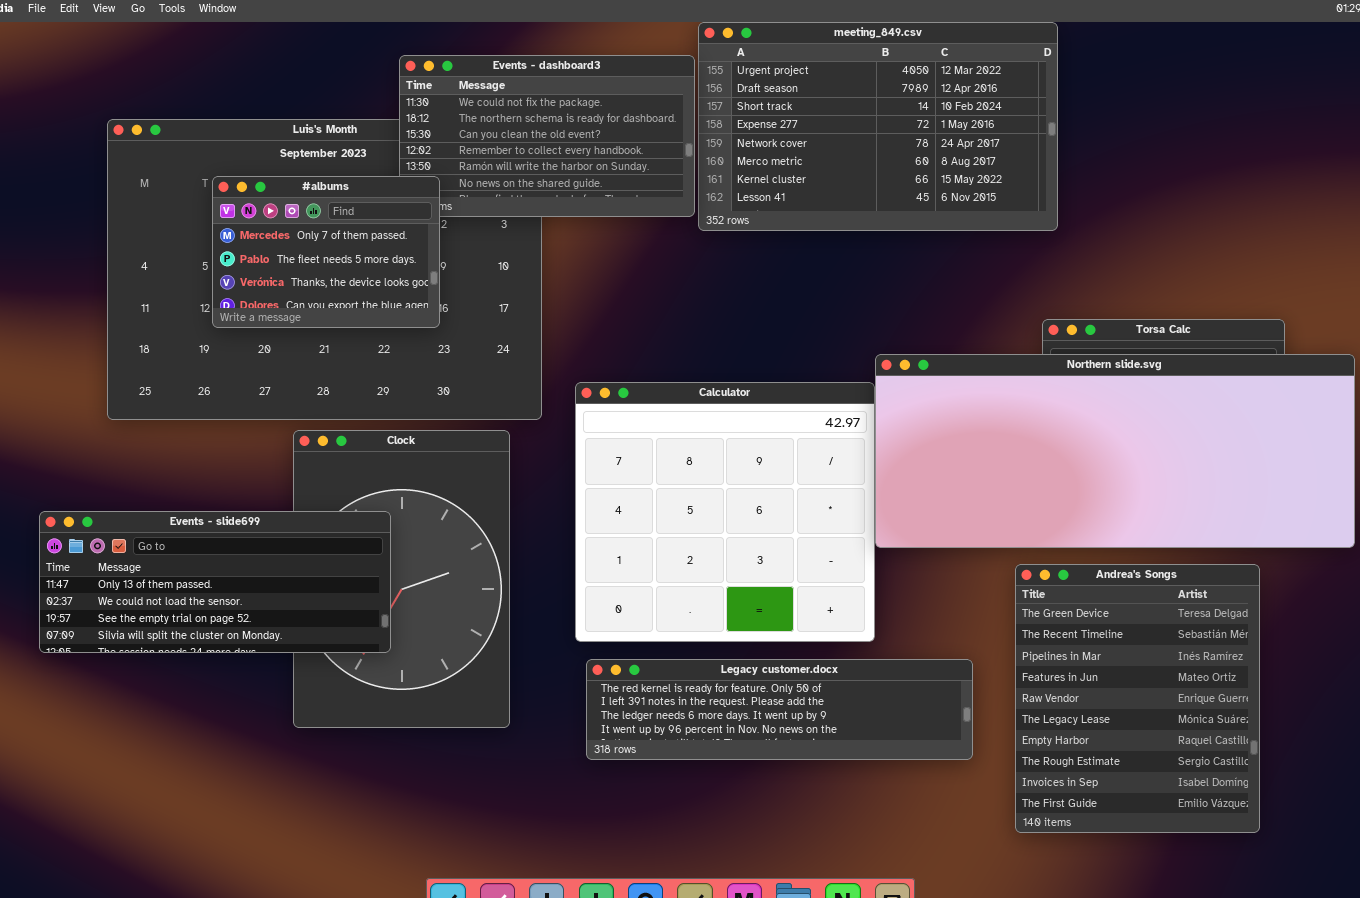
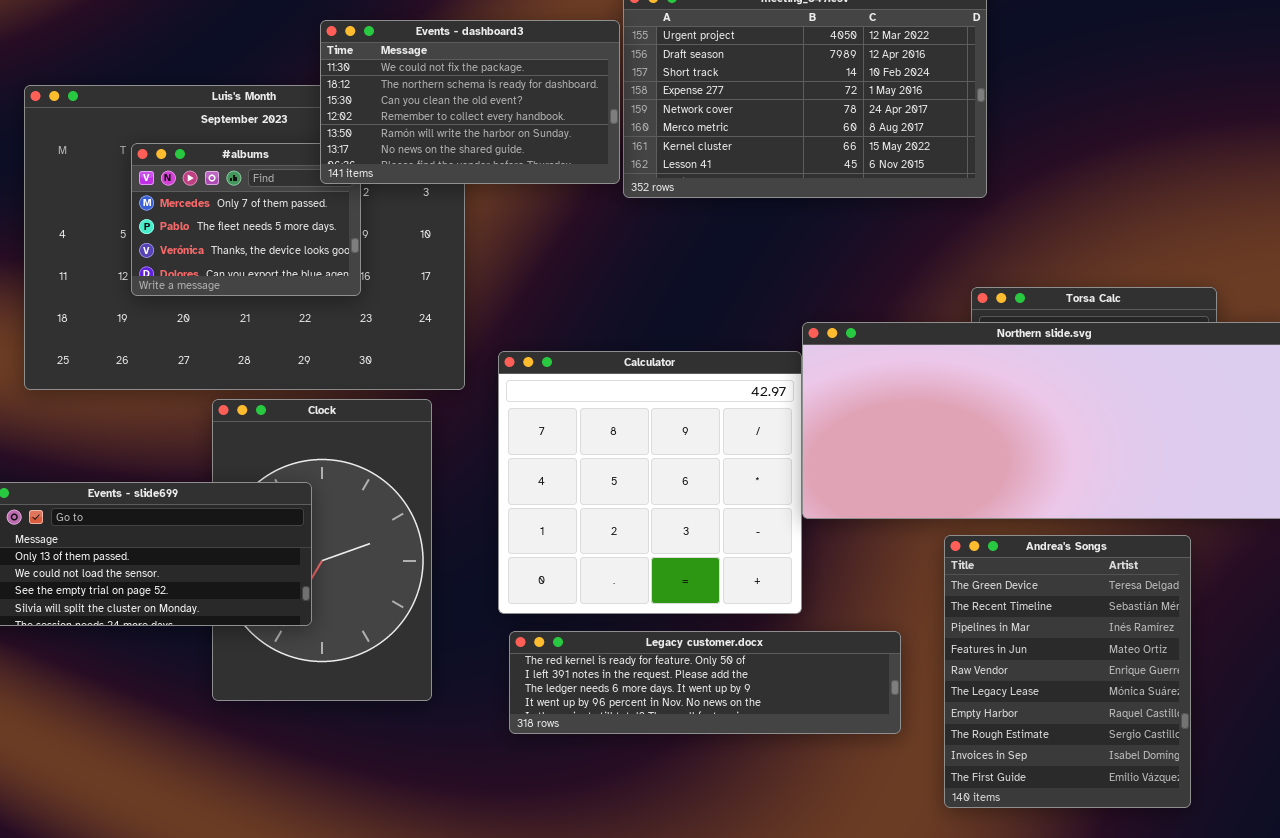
Events - dashboard3: [399,55,695,217] -> [320,20,620,184], raised

